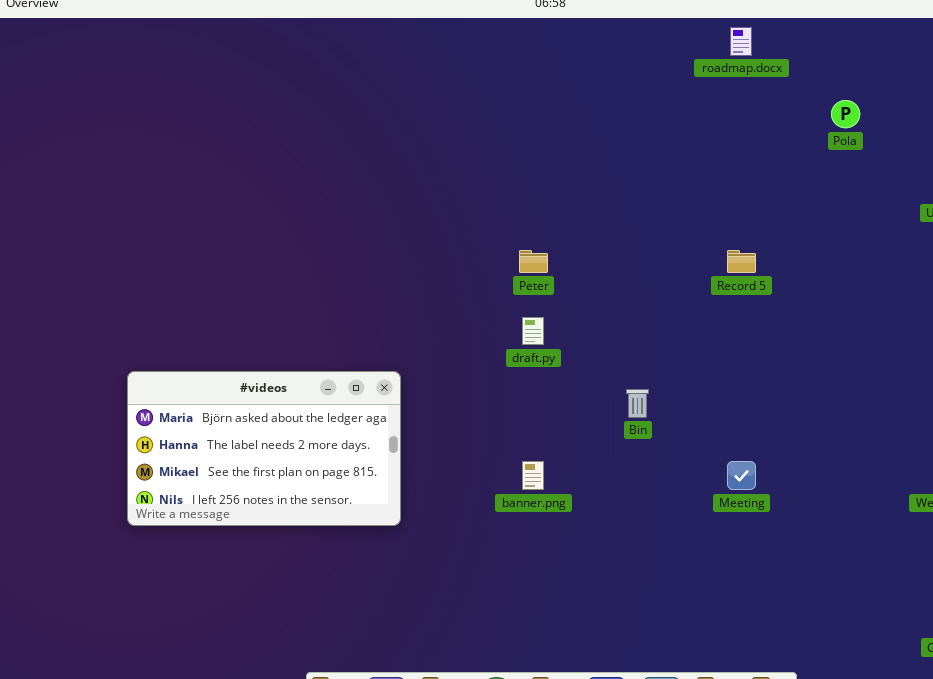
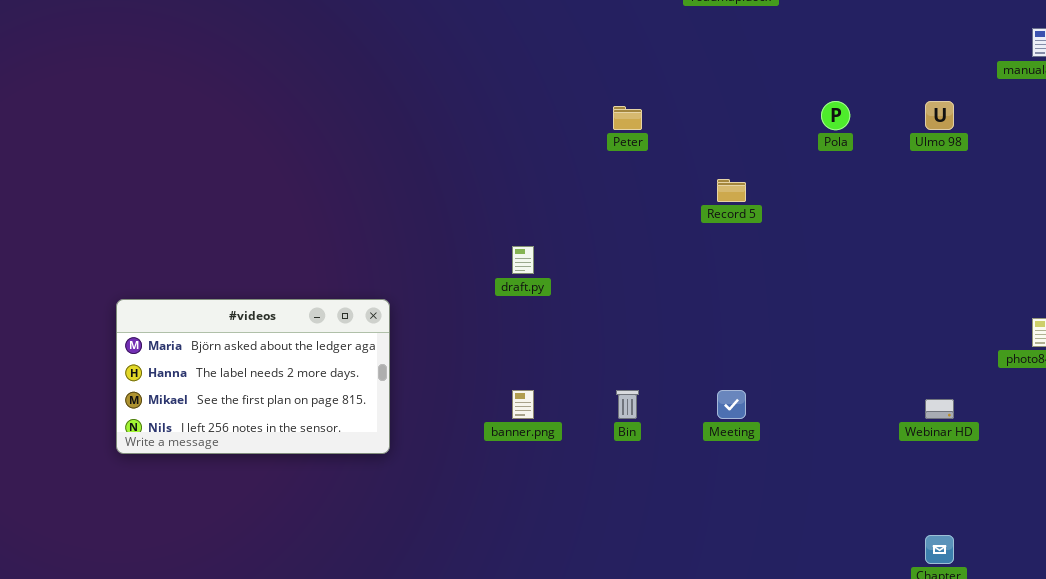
Pola: [831,100,860,128] -> [821,101,850,130], moved
Peter: [519,250,548,273] -> [613,106,642,130], moved
Bin: [626,389,649,418] -> [616,390,639,419], moved

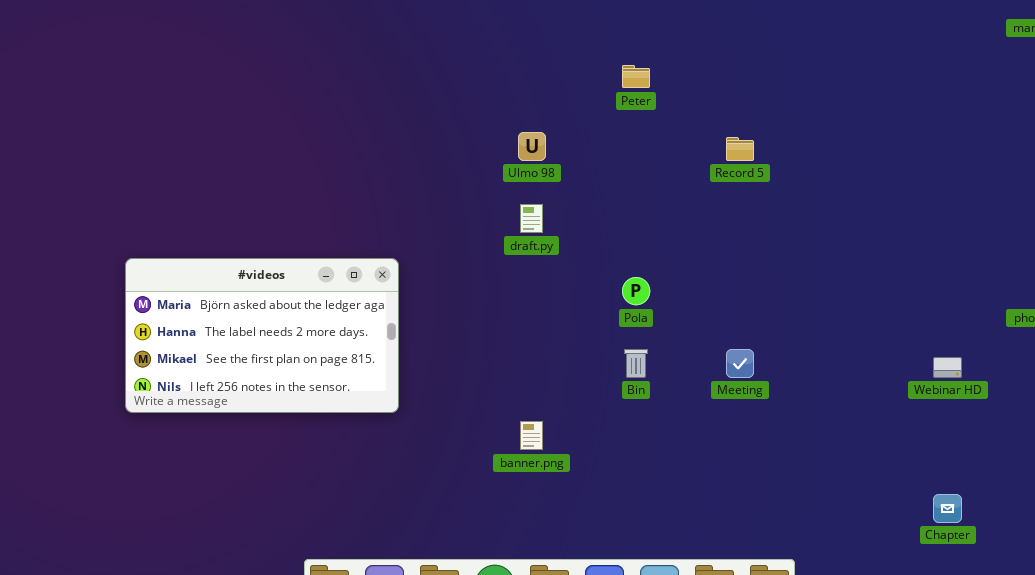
Pola: [821,101,850,130] -> [622,277,650,305], moved
Ulmo 98: [925,101,954,130] -> [518,132,546,161], moved
banner.png: [512,390,534,419] -> [520,421,543,450], moved

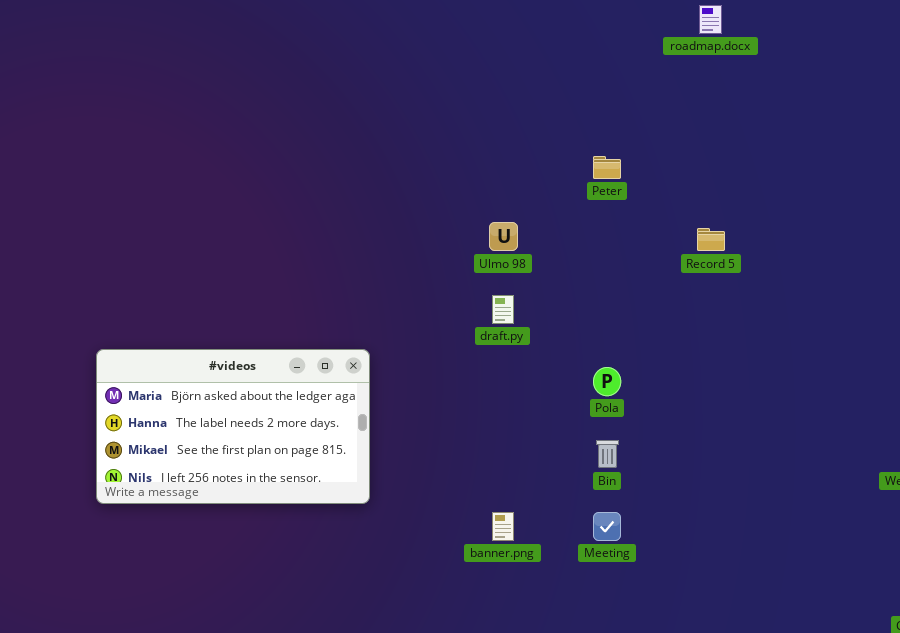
Meeting: [726,349,754,378] -> [593,512,621,541], moved

